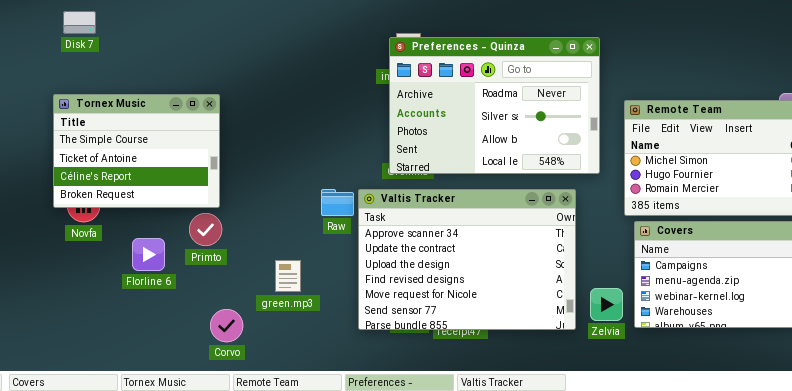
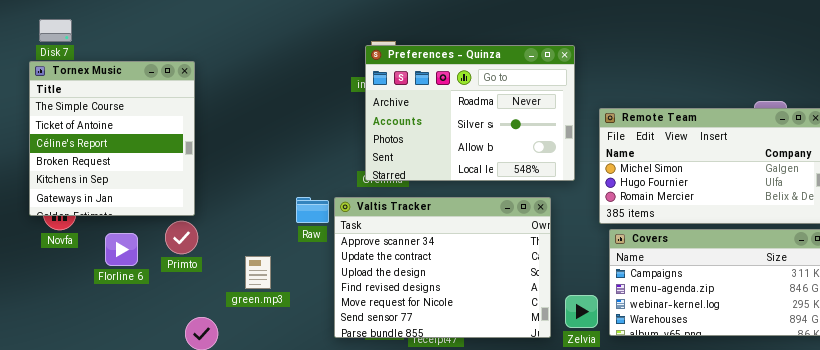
Tornex Music: [53,94,220,208] -> [29,61,195,216], resized
Florline 6: [132,238,165,271] -> [105,233,138,266], moved
green.mp3: [275,260,301,292] -> [245,256,271,289], moved

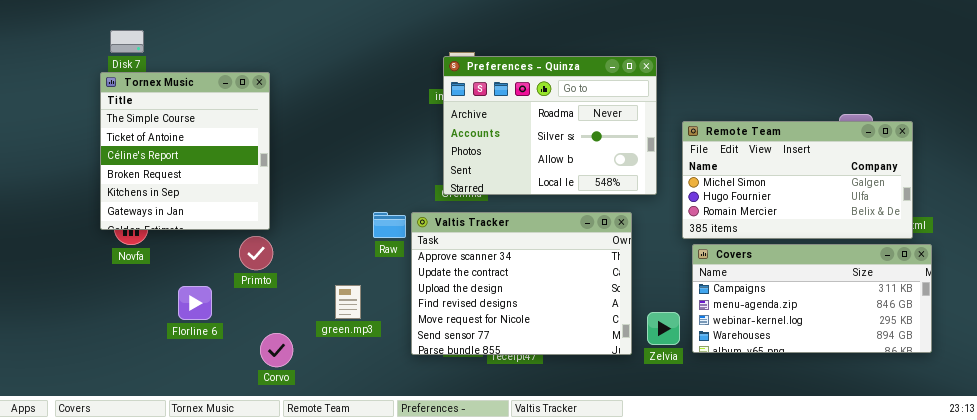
Florline 6: [105,233,138,266] -> [178,286,212,320], moved
green.mp3: [245,256,271,289] -> [335,285,361,319], moved

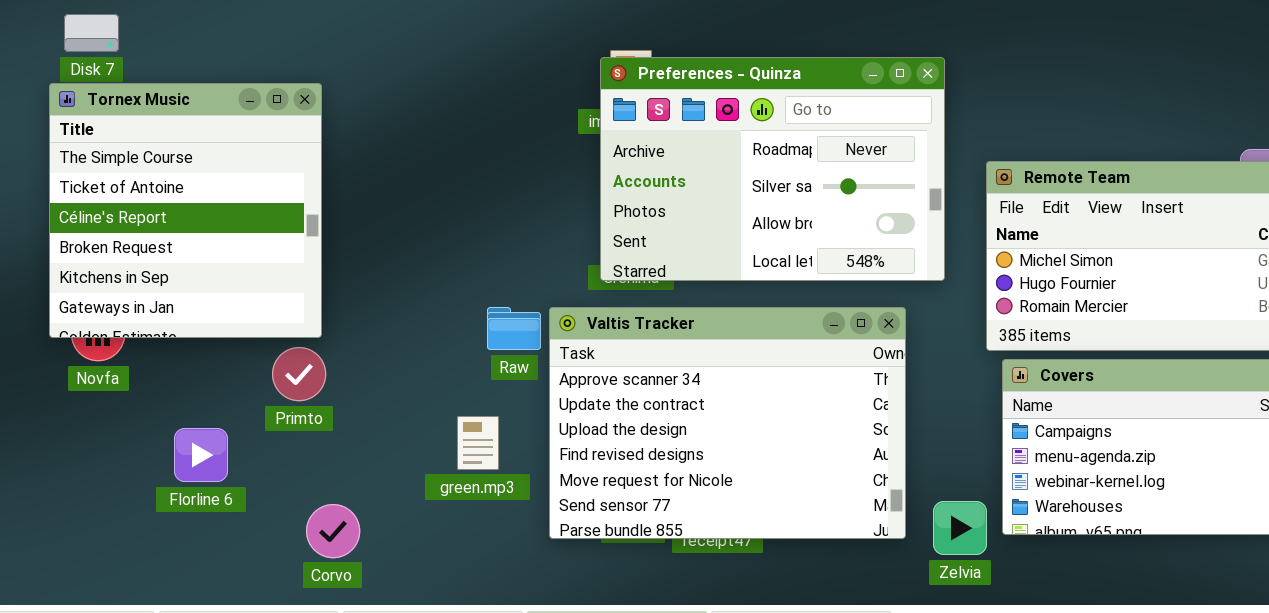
green.mp3: [335,285,361,319] -> [457,416,499,470], moved
Zelvia: [647,312,680,345] -> [933,501,987,555], moved

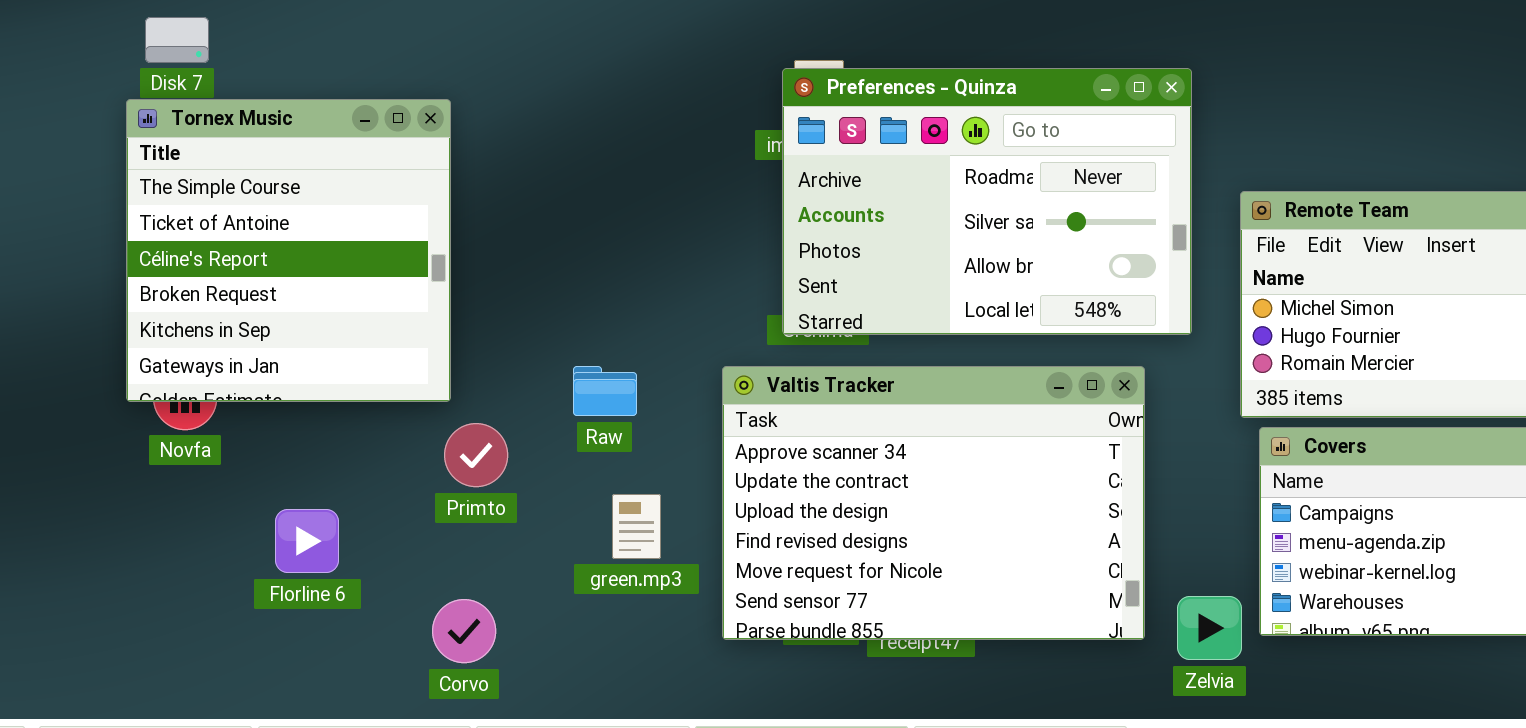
Raw: [487,307,541,350] -> [573,366,637,416], moved
Primto: [272,347,326,401] -> [444,423,508,487], moved

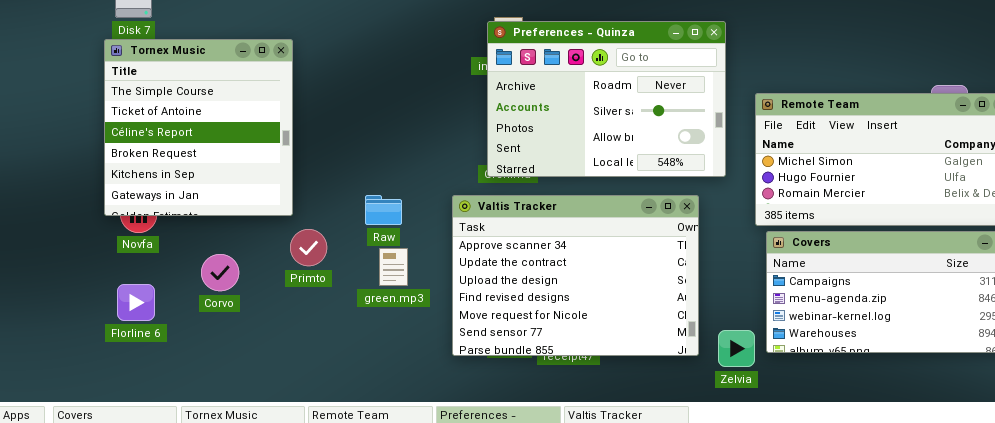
green.mp3: [612,494,661,559] -> [379,248,408,286], moved
Florline 6: [275,509,339,573] -> [117,284,155,321], moved
Corvo: [432,599,496,663] -> [201,254,239,291], moved

